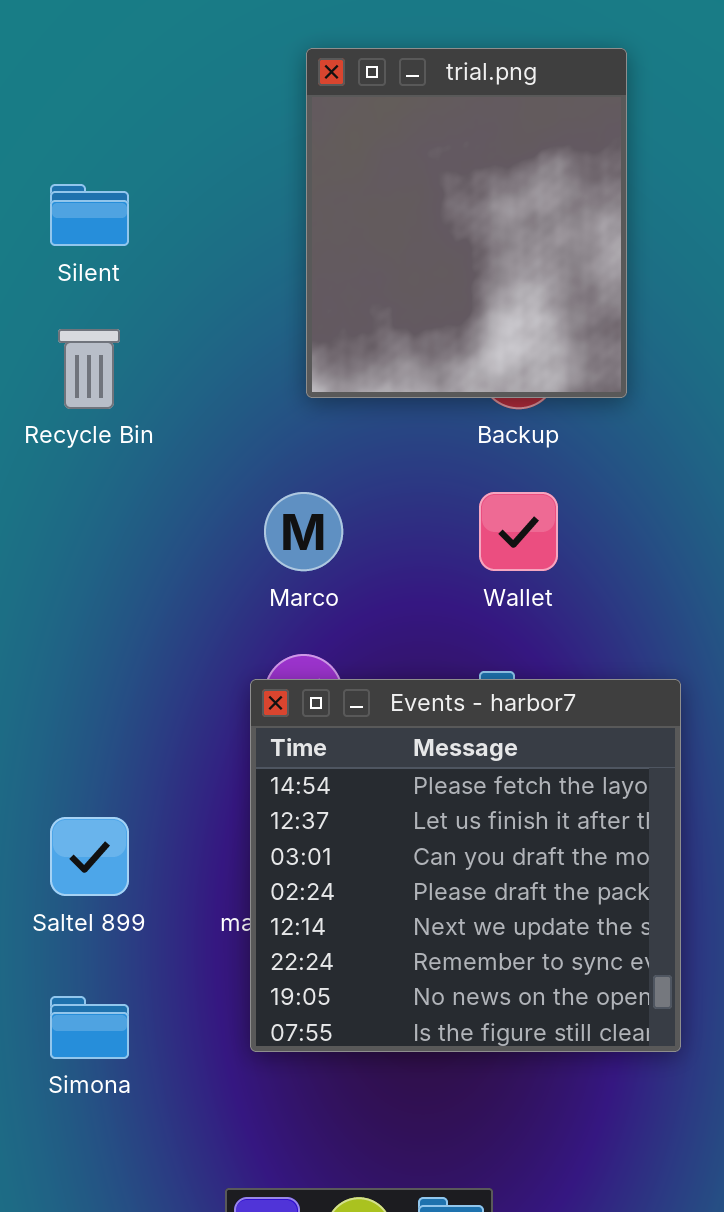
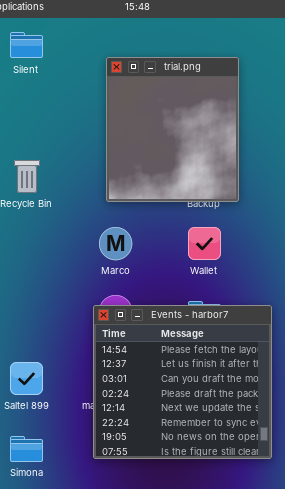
trial.png: [306,48,627,398] -> [106,57,239,202], moved
Silent: [50,184,129,246] -> [10,32,43,58], moved

